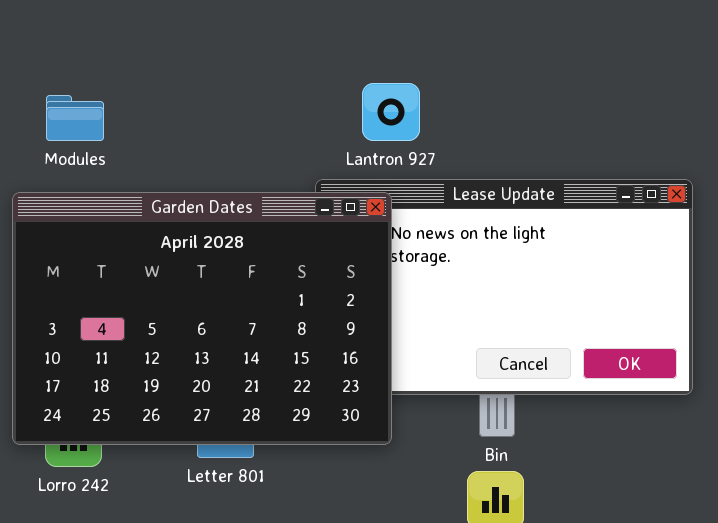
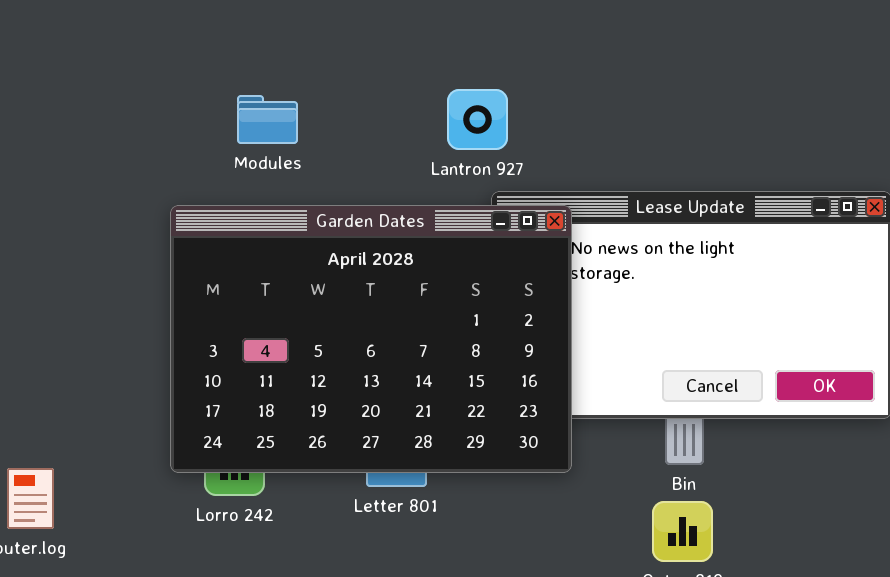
Lantron 927: [362,83,420,141] -> [447,89,508,150], moved
Modules: [46,95,104,141] -> [237,95,298,144], moved

